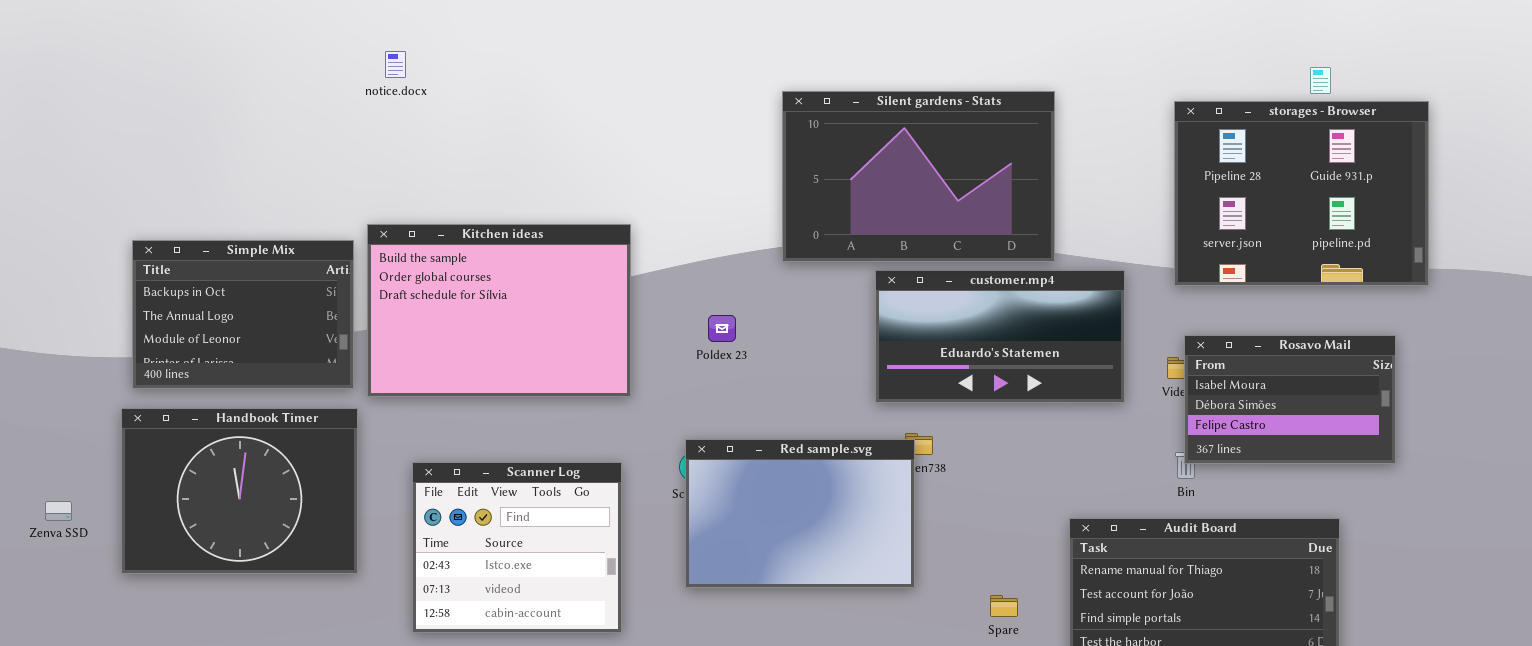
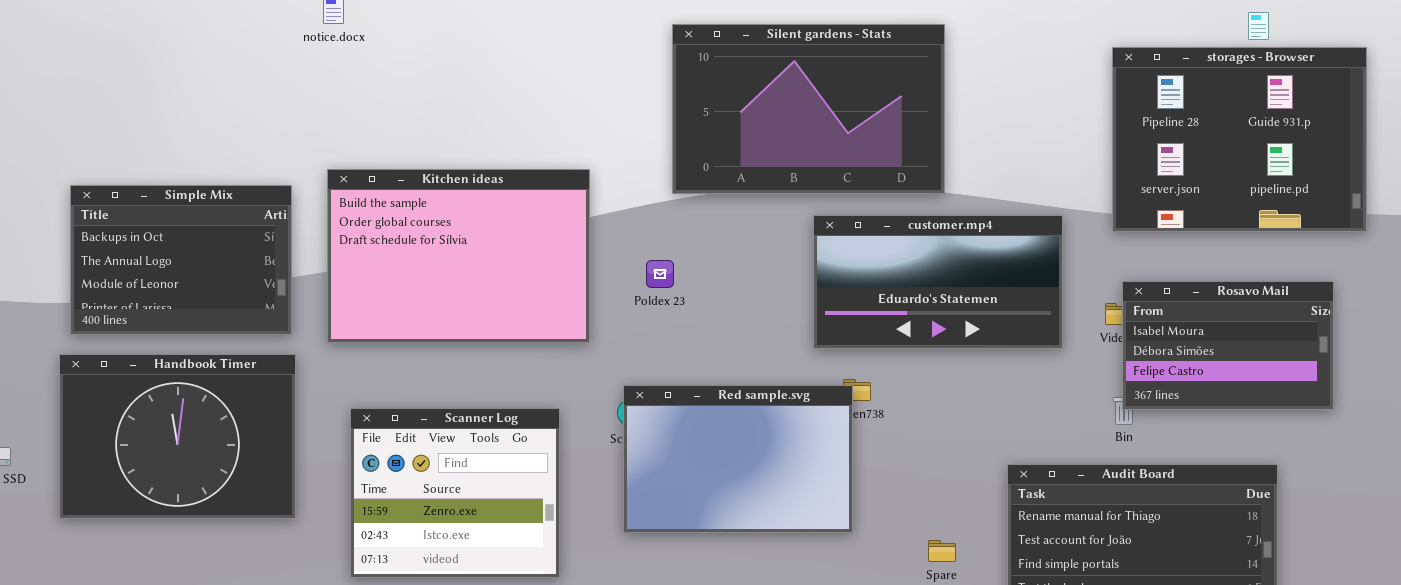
Silent gardens - Stats: [782,91,1055,262] -> [672,24,945,194], moved
Kitchen ideas: [367,224,631,397] -> [327,169,590,343], moved
Scanner Log: [412,462,622,633] -> [350,408,560,578], scrolled up 1 row

